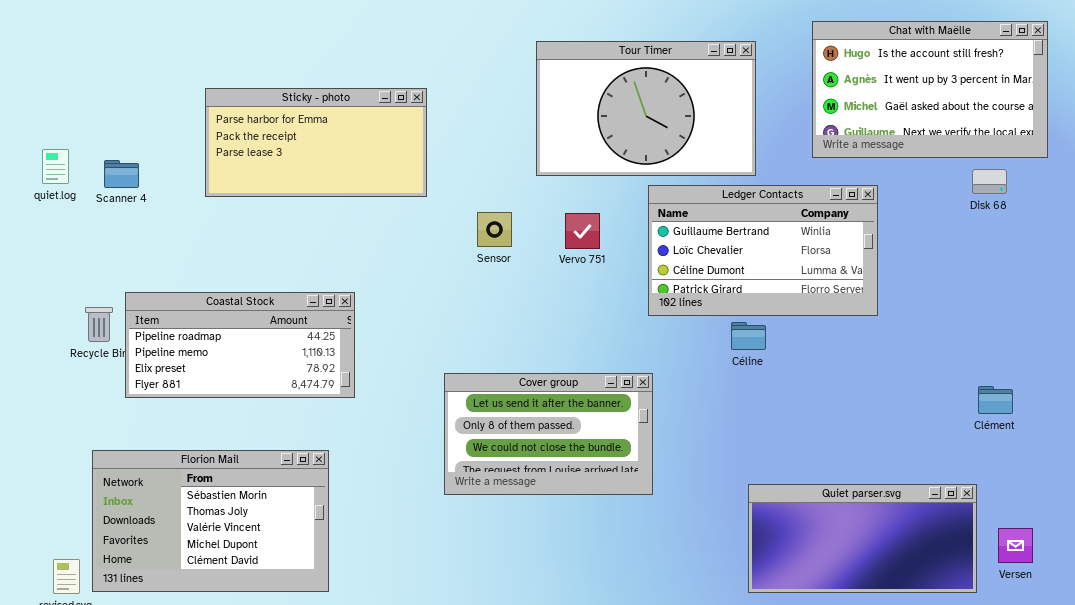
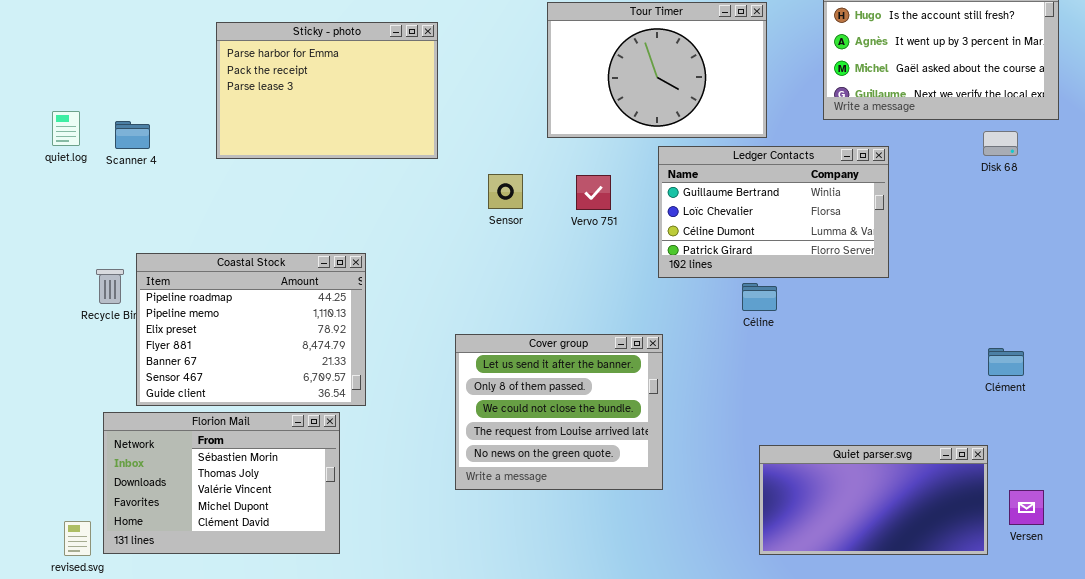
Sticky - photo: [205,88,427,197] -> [216,22,438,159], resized
Coastal Stock: [125,292,355,398] -> [136,253,366,406], resized
Cover group: [444,373,653,495] -> [455,334,663,490], resized

